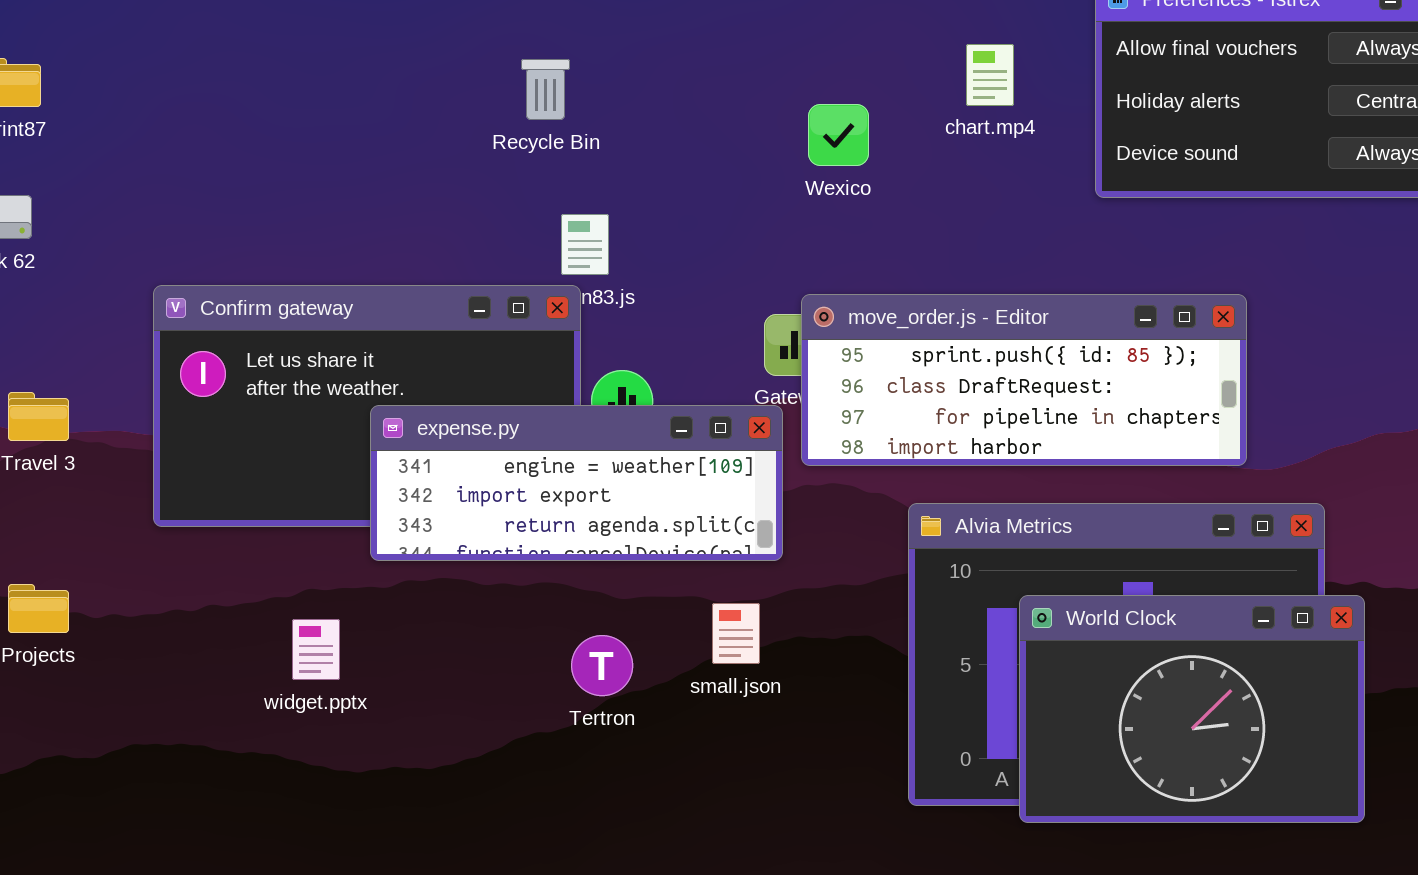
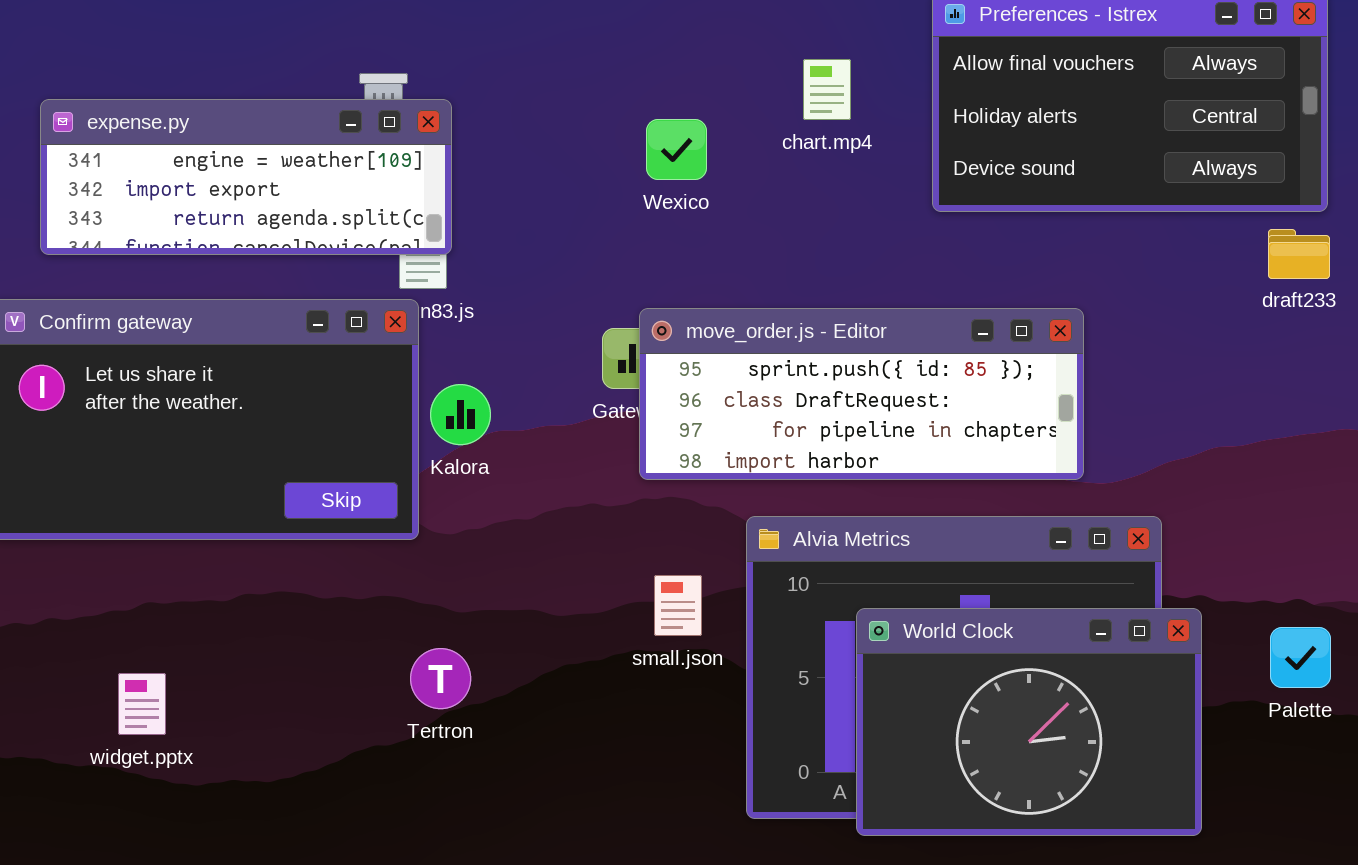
expense.py: [370,405,783,561] -> [40,99,452,255], moved
small.json: [712,603,760,664] -> [654,575,702,636], moved
widget.pptx: [292,619,340,680] -> [118,673,166,735], moved

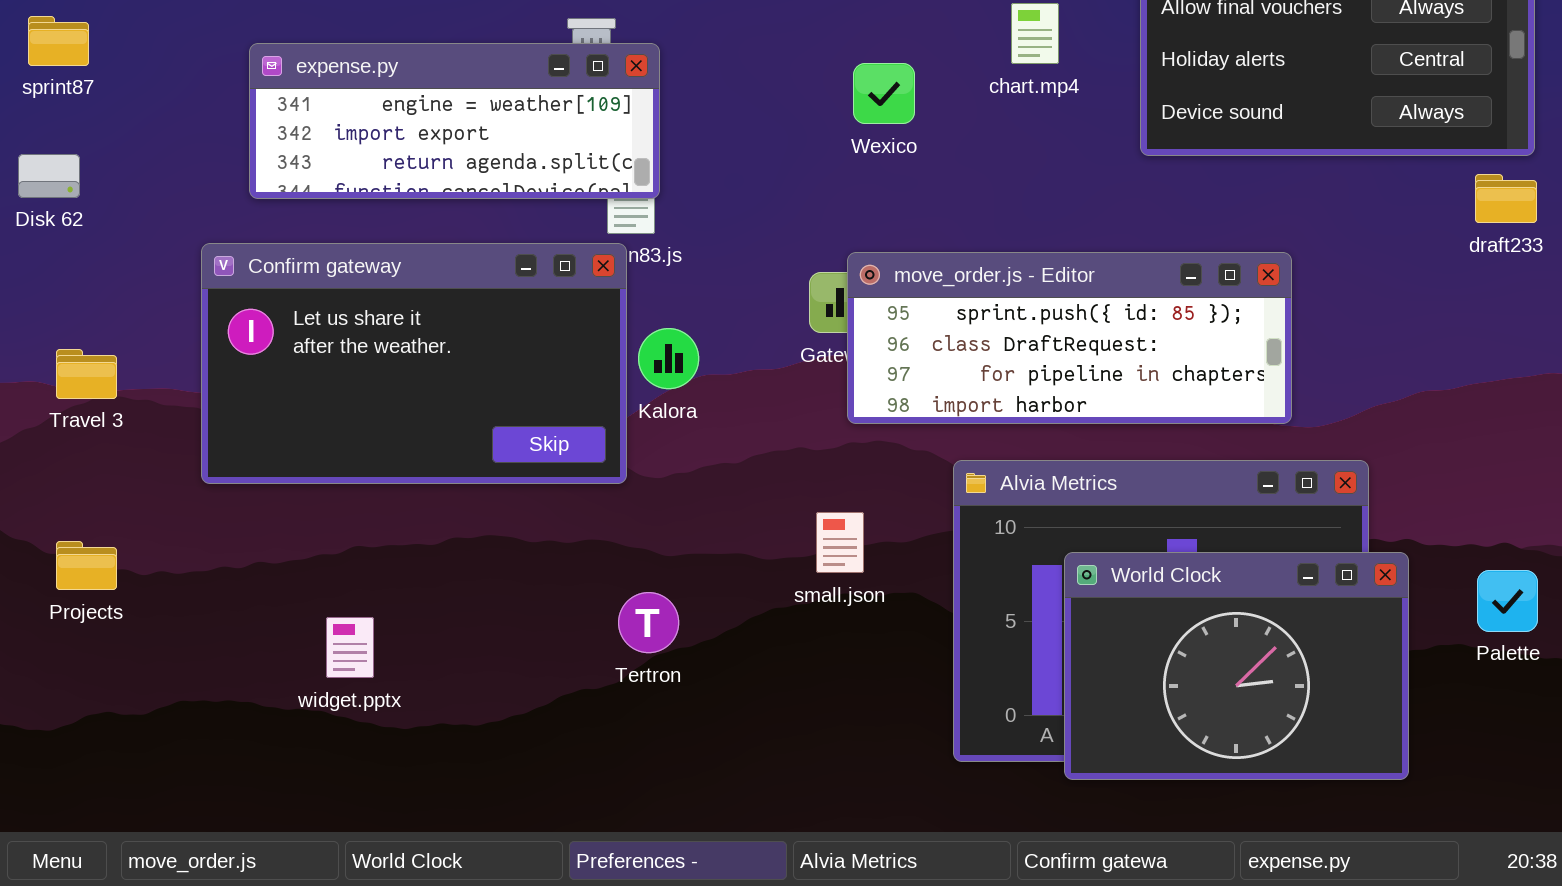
small.json: [654,575,702,636] -> [816,512,864,573], moved

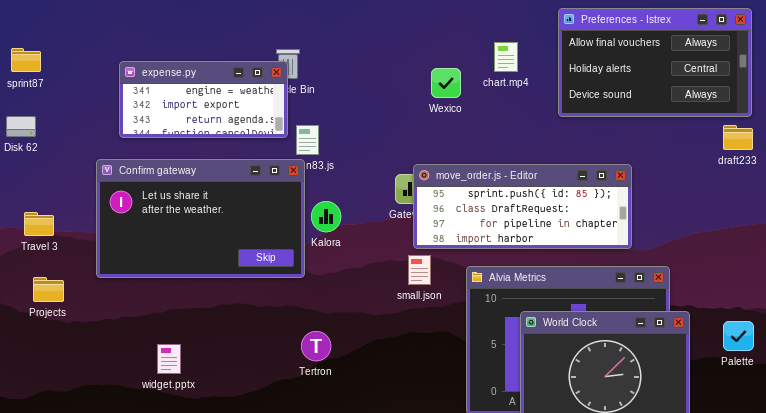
expense.py: [249,43,660,199] -> [119,61,288,138], resized
Wexico: [853,63,915,124] -> [431,68,461,98], moved
small.json: [816,512,864,573] -> [408,255,431,285], moved
Projects: [56,541,117,590] -> [33,277,64,302], moved

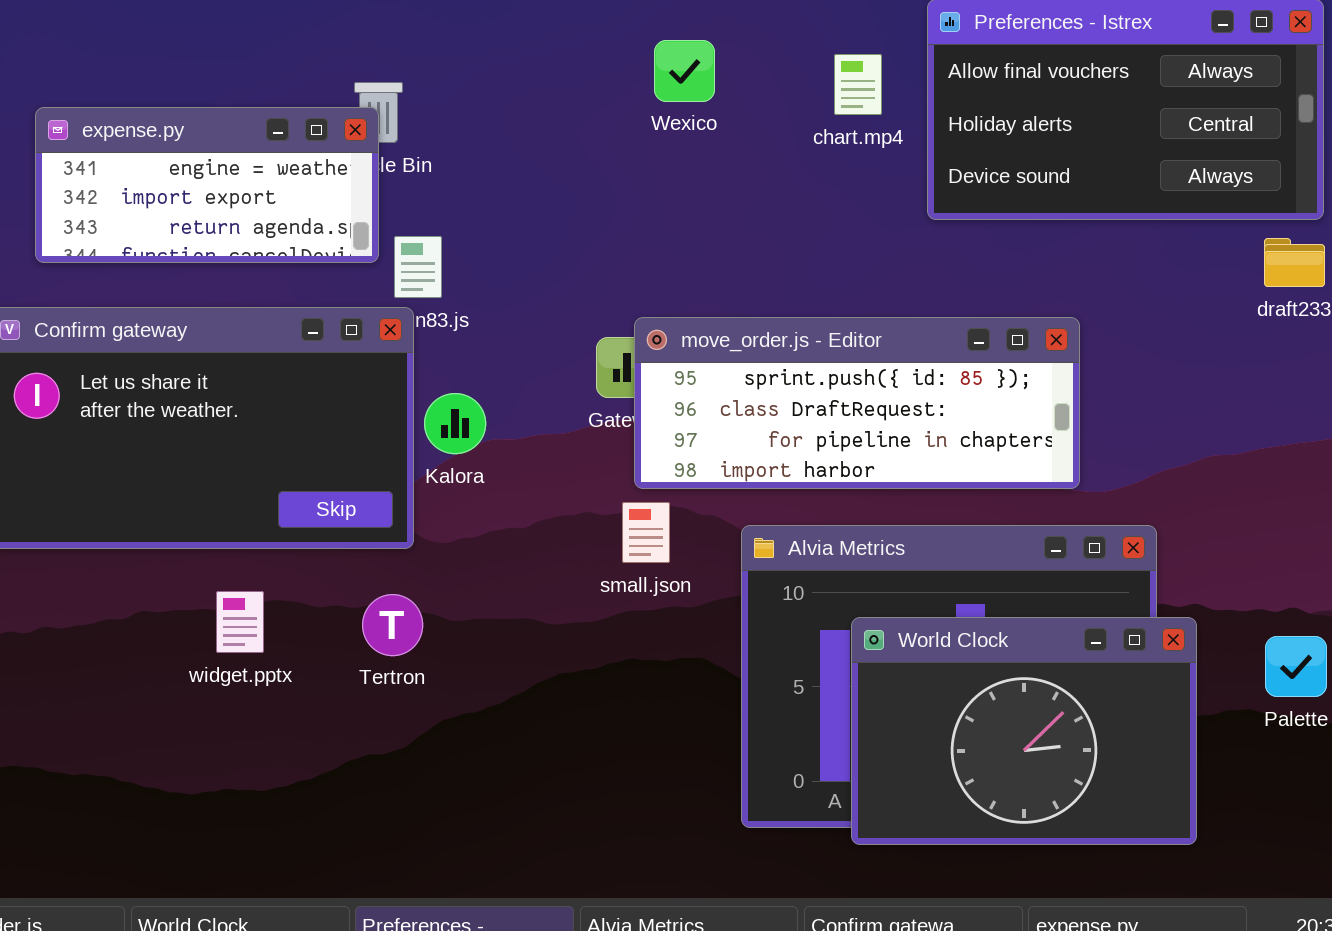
chart.mp4: [494,42,518,72] -> [834,54,882,115], moved
Wexico: [431,68,461,98] -> [654,40,715,102], moved
Tertron: [301,331,331,361] -> [362,594,423,656], moved
widget.pptx: [157,344,181,374] -> [216,591,264,653], moved

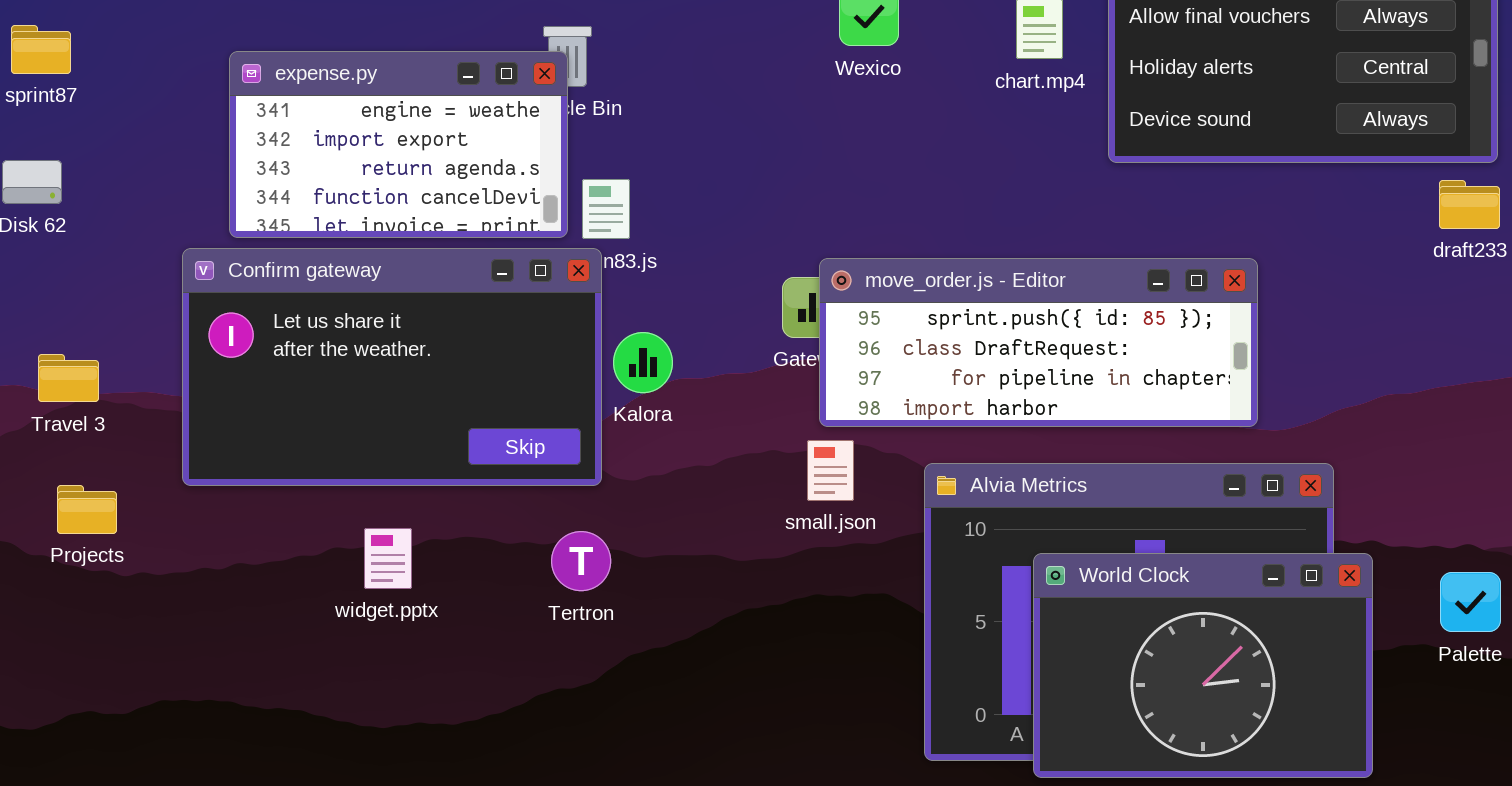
expense.py: [35,107,379,263] -> [229,51,568,238], resized
widget.pptx: [216,591,264,653] -> [364,528,412,589], moved

